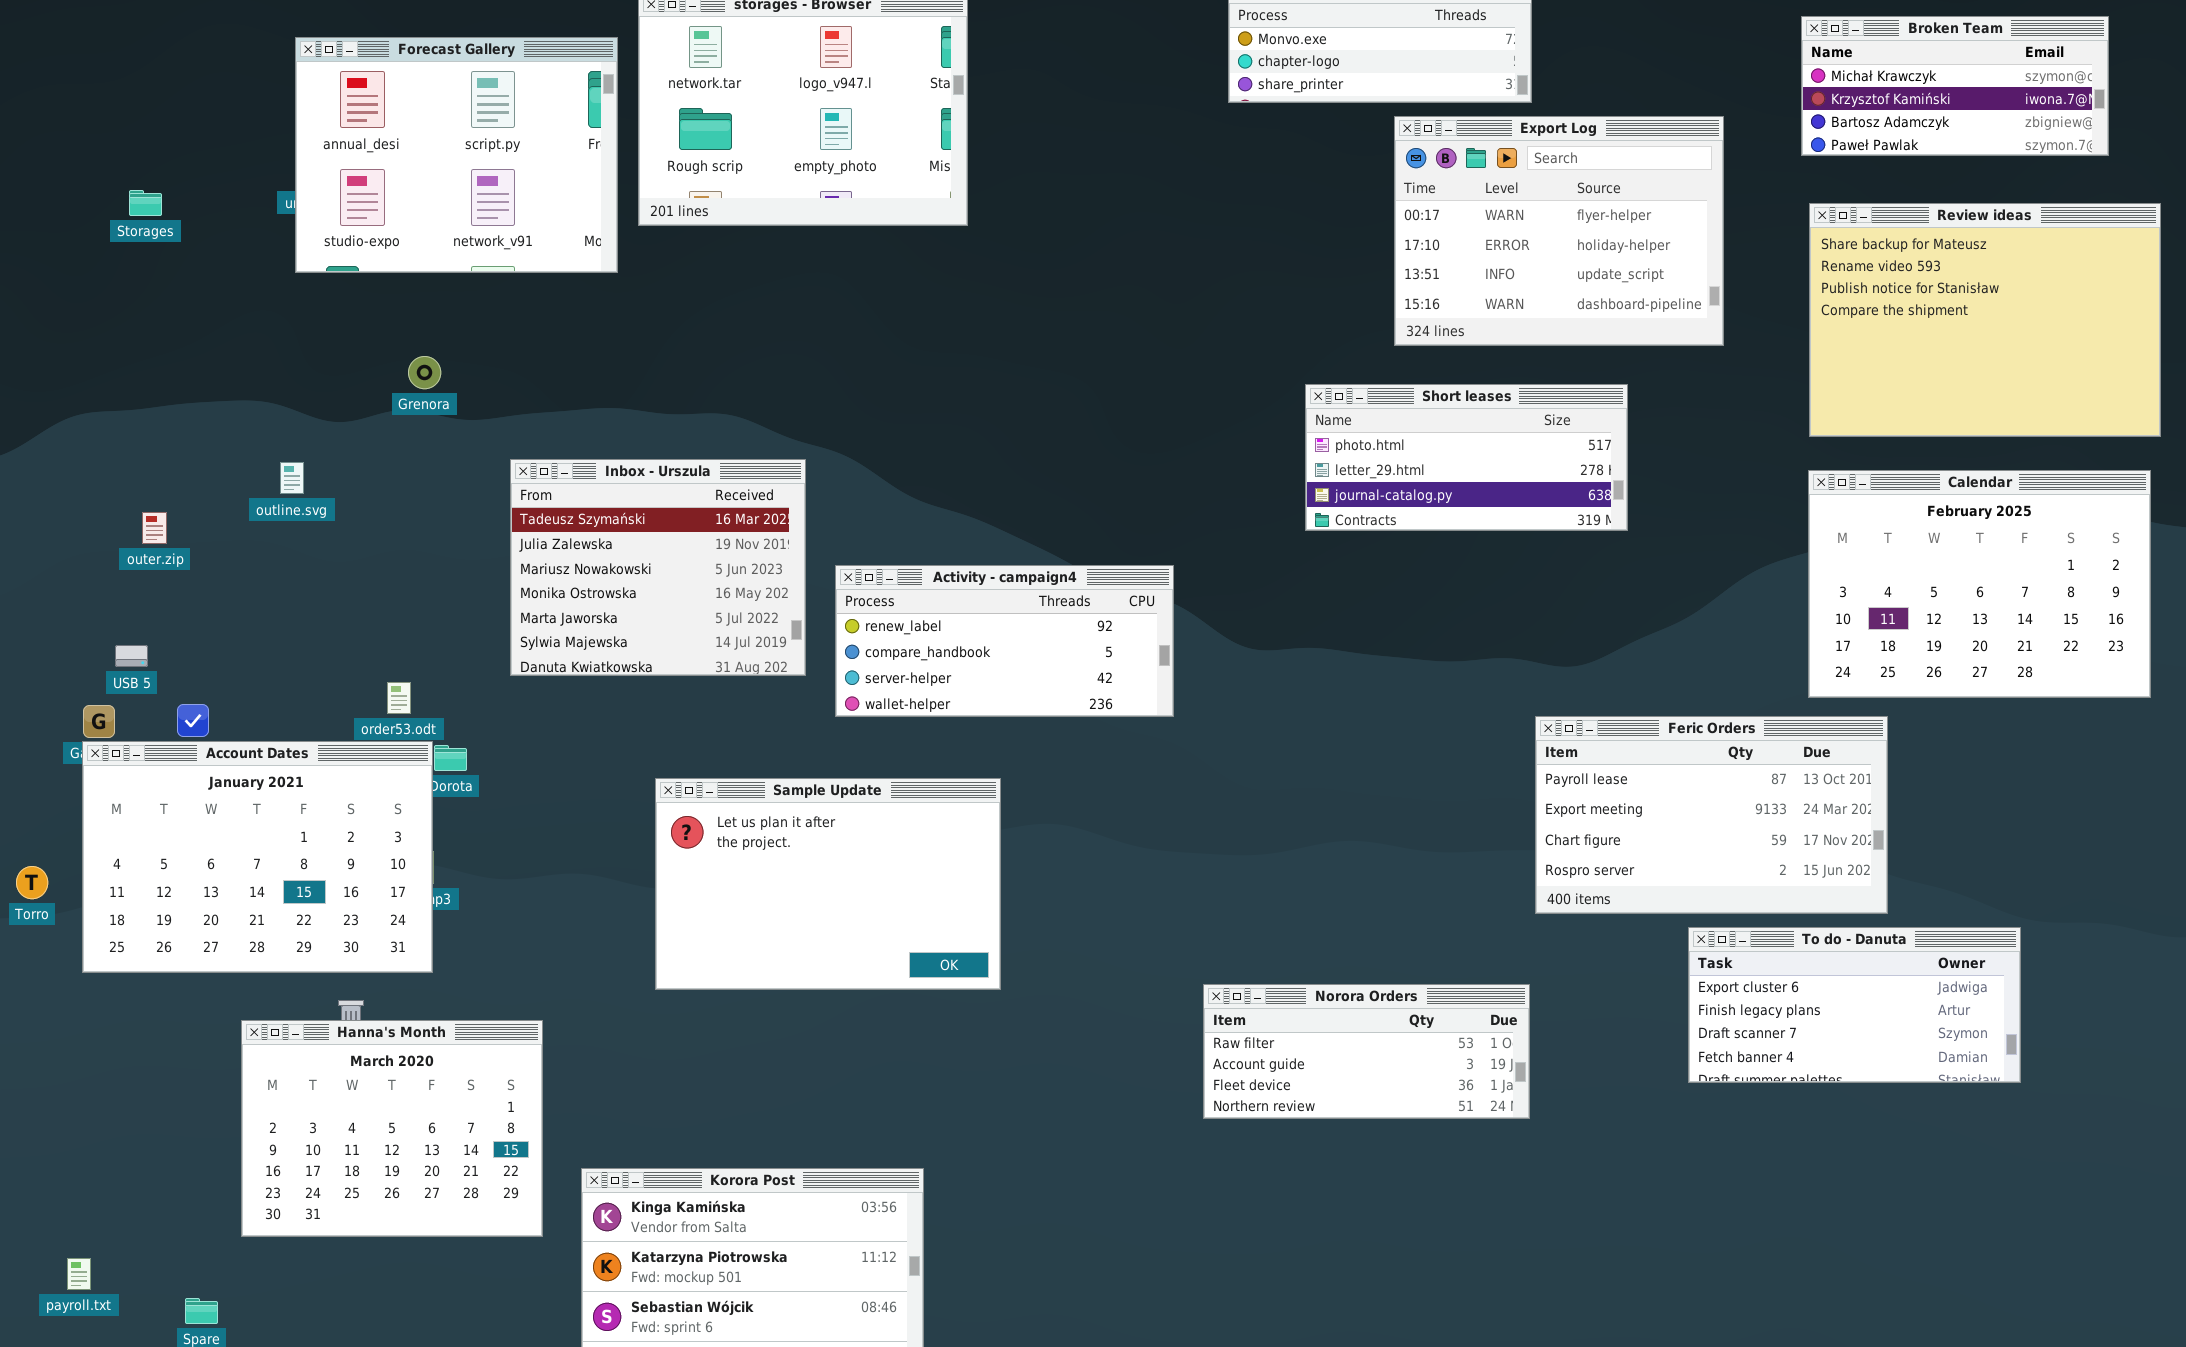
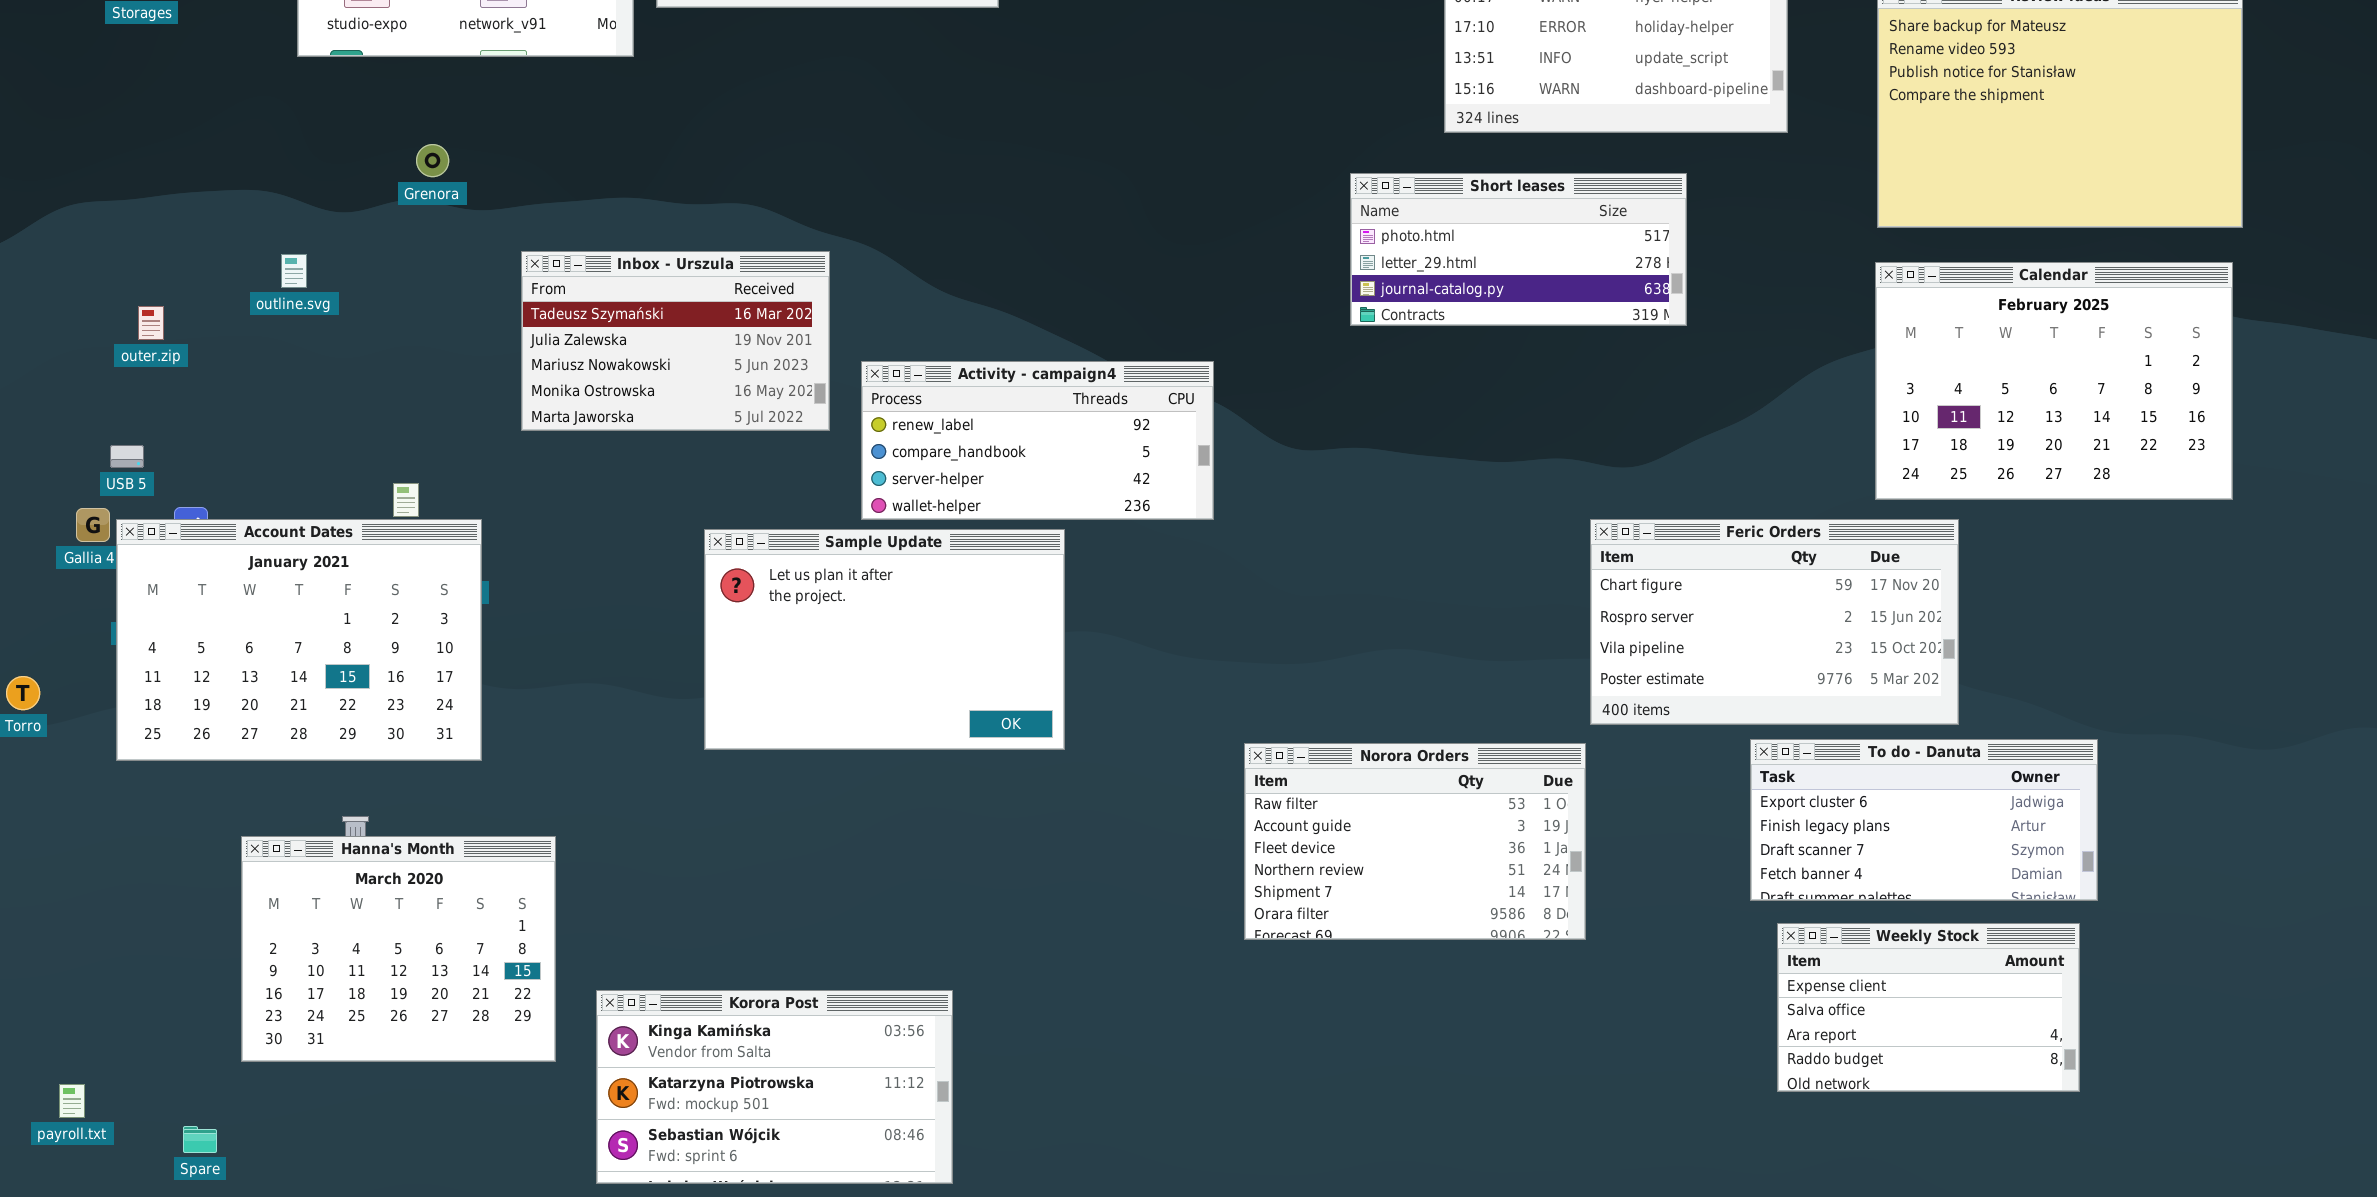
Inbox - Urszula: [510,459,806,676] -> [521,251,830,431], resized
Feric Orders: [1535,716,1888,914] -> [1590,519,1959,725], scrolled down 2 rows
Account Dates: [82,741,433,973] -> [116,519,482,761], moved
Sample Update: [655,778,1001,990] -> [704,529,1065,750], moved
Norora Orders: [1203,984,1530,1119] -> [1244,743,1586,940], resized
Weekly Stock: none -> [1777,923,2080,1092], opened

